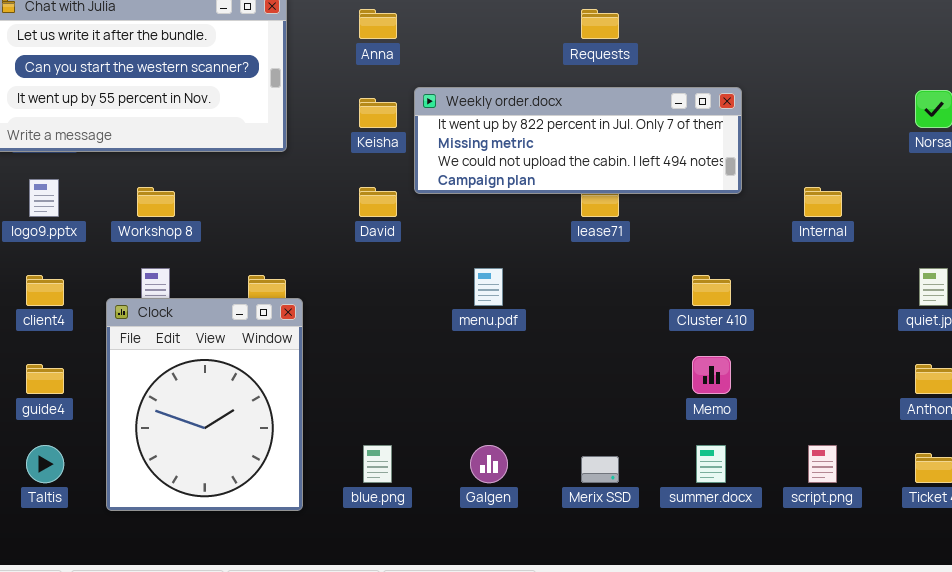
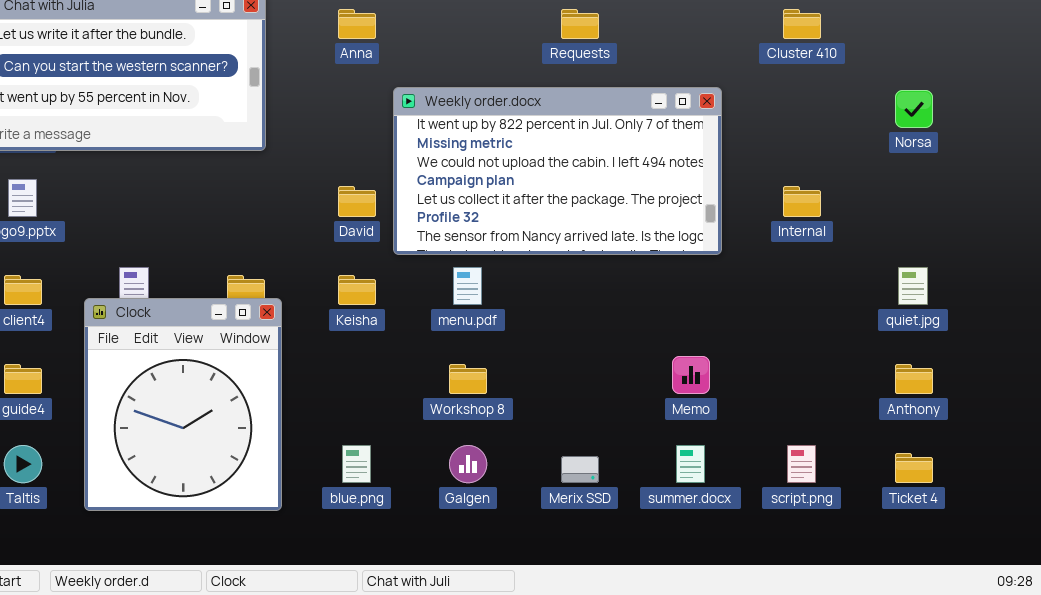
Weekly order.docx: [414,87,742,194] -> [393,87,722,255], resized
Keisha: [359,98,397,128] -> [338,275,376,305], moved
Workshop 8: [137,187,175,217] -> [449,364,487,394], moved
Cluster 410: [692,275,731,306] -> [783,9,821,39], moved

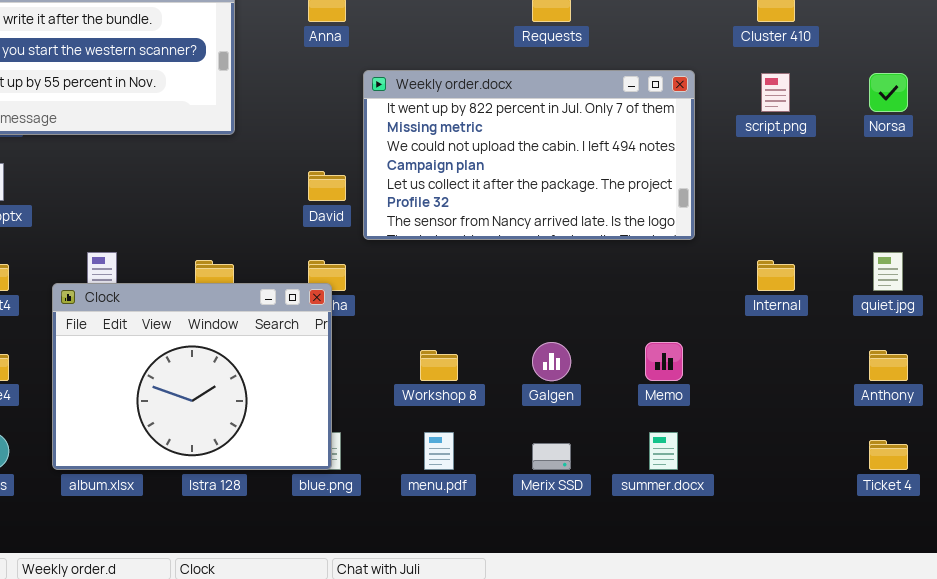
Internal: [783,186,821,217] -> [757,260,795,291], moved
menu.pdf: [453,267,482,305] -> [424,432,454,470], moved
Clock: [84,298,282,511] -> [52,283,332,470], resized
Galgen: [449,445,487,483] -> [532,342,571,381], moved
script.png: [787,445,816,483] -> [761,73,790,112], moved

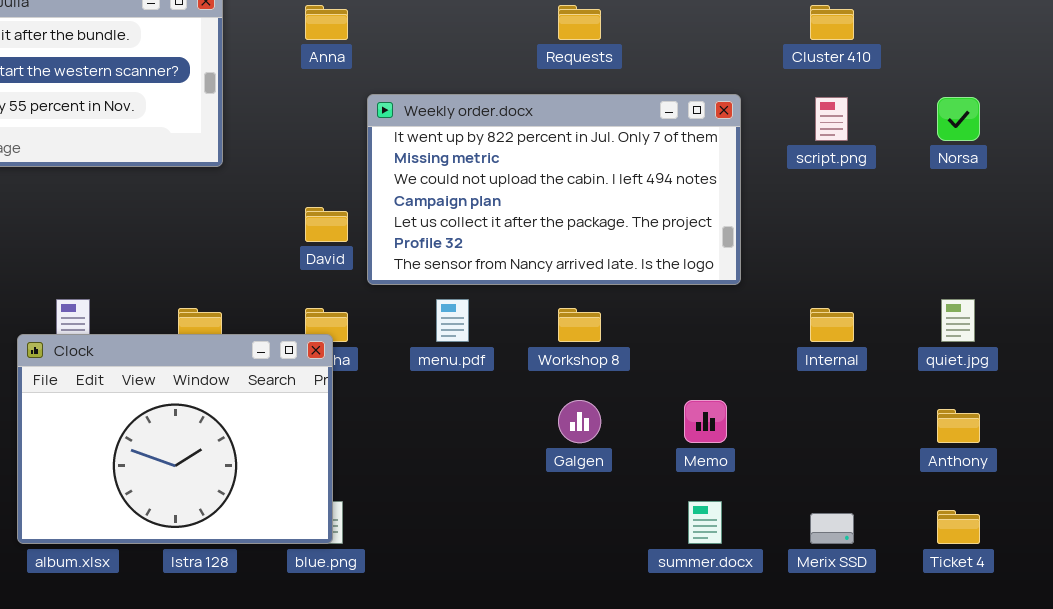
Workshop 8: [420,350,458,381] -> [558,308,601,342], moved
menu.pdf: [424,432,454,470] -> [436,299,469,342], moved
Merix SSD: [532,443,571,470] -> [810,513,854,544], moved

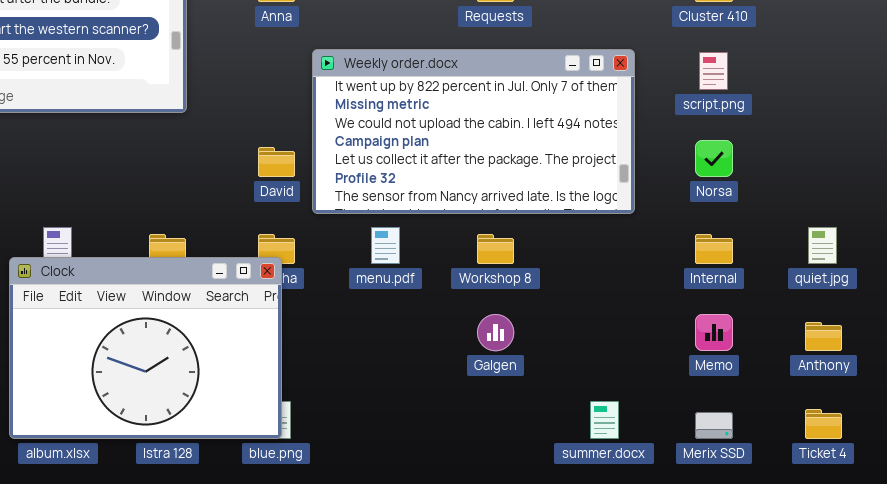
Norsa: [937,97,980,141] -> [695,140,733,177], moved
Memo: [684,400,727,443] -> [695,314,733,351], moved

